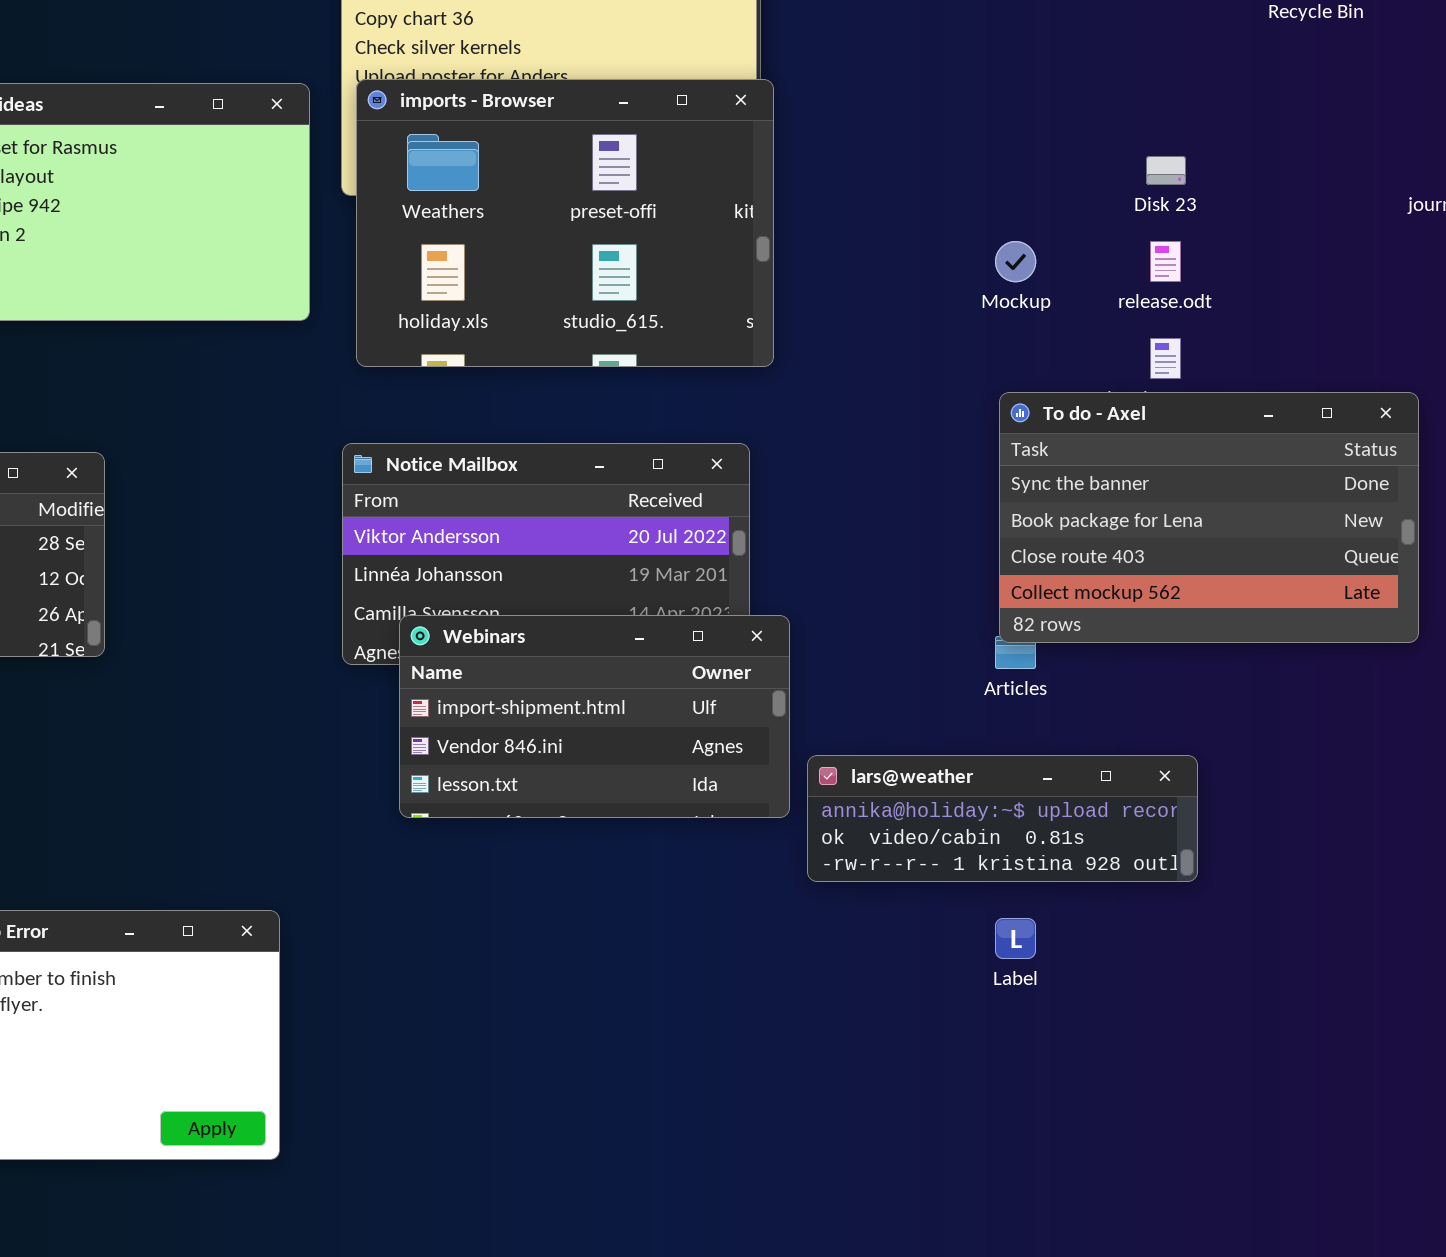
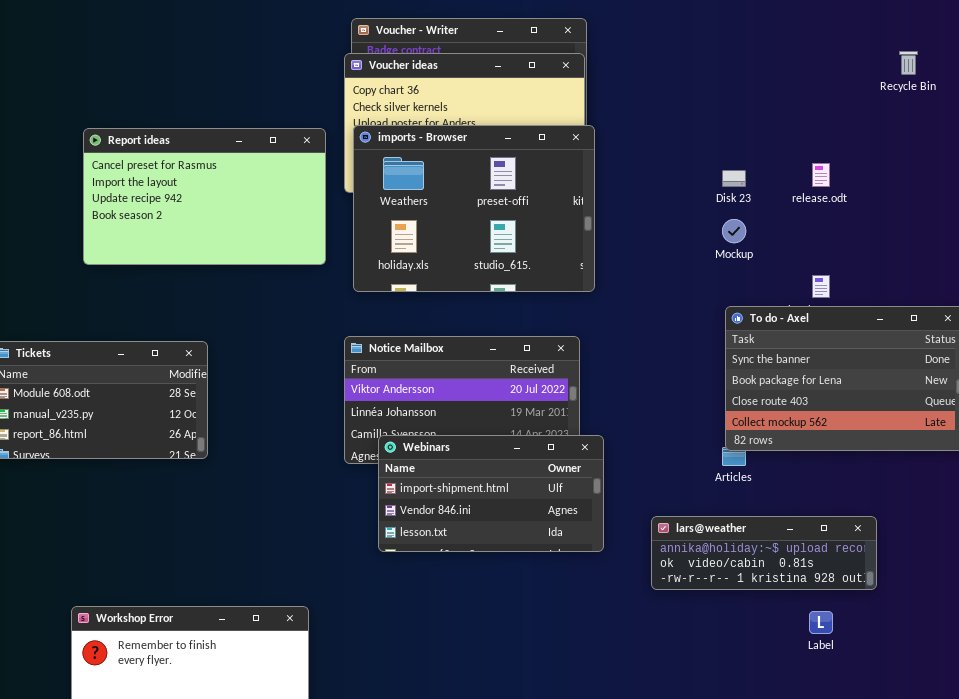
Disk 23: [1146,156,1186,185] -> [722,170,746,187], moved
release.odt: [1150,241,1181,282] -> [812,163,830,187], moved
lars@weather: [807,755,1198,882] -> [651,516,877,590], moved
Label: [995,918,1036,959] -> [809,611,833,634], moved

